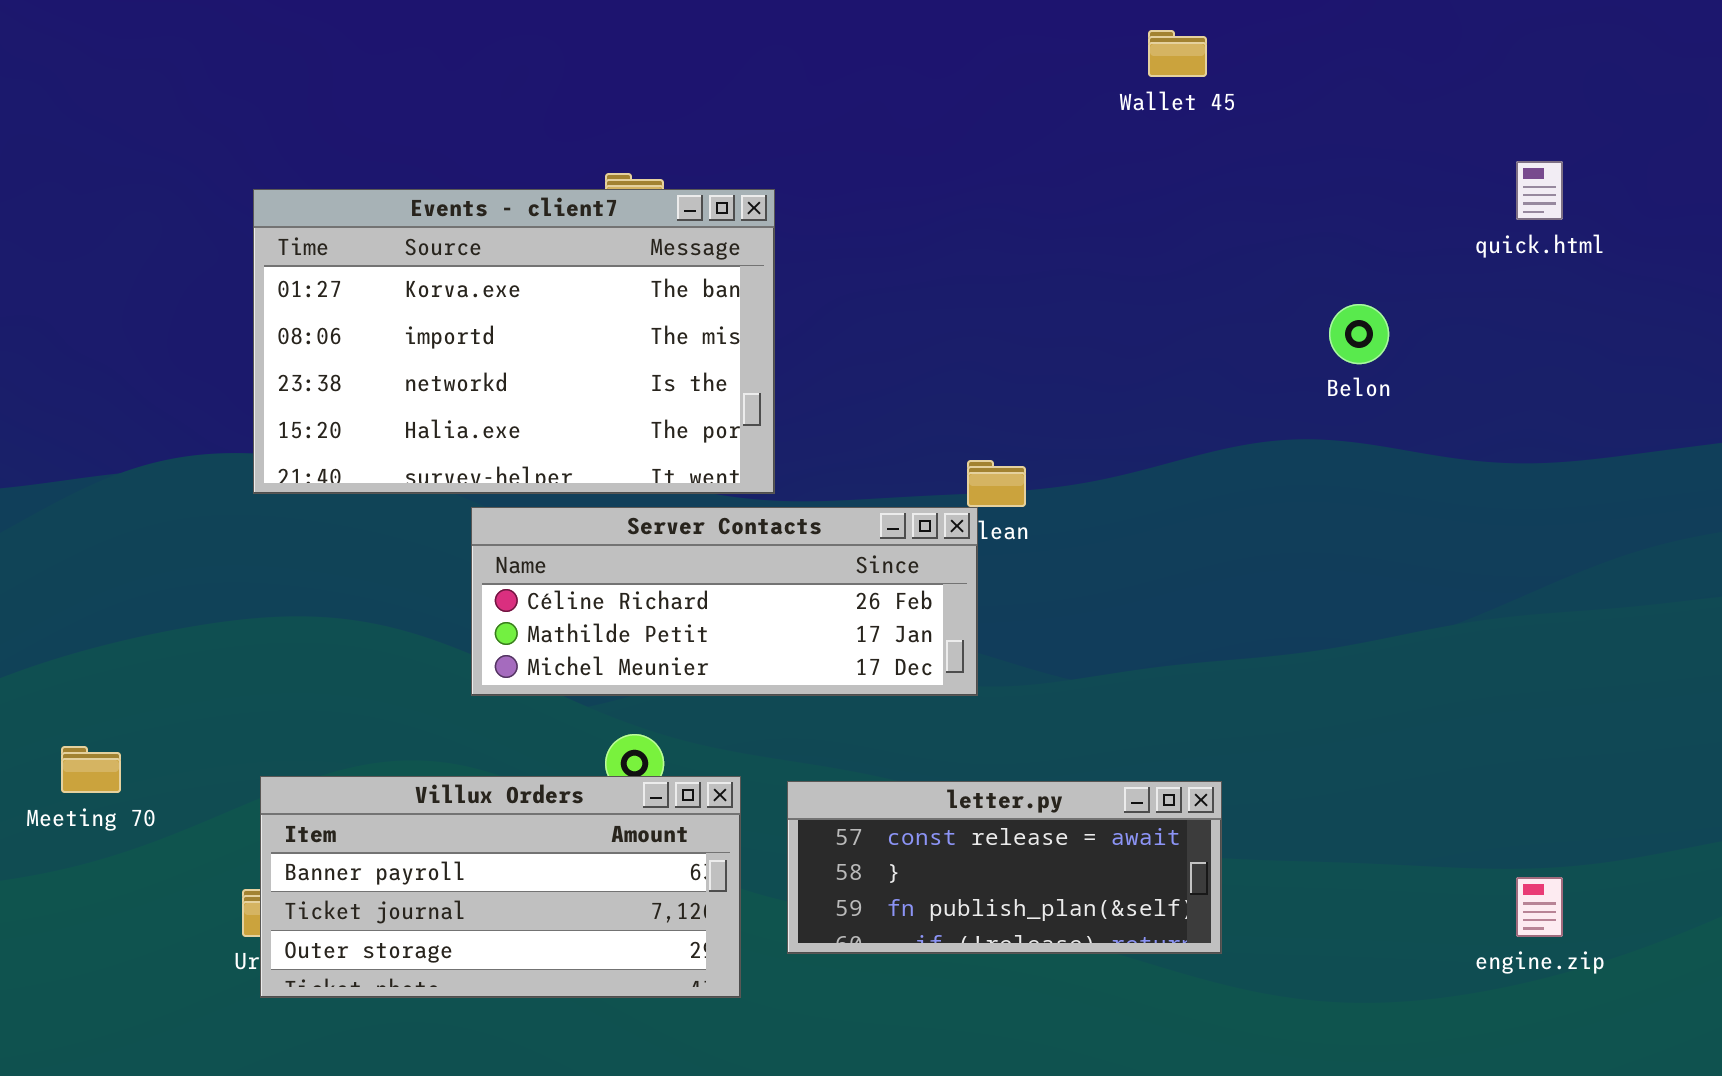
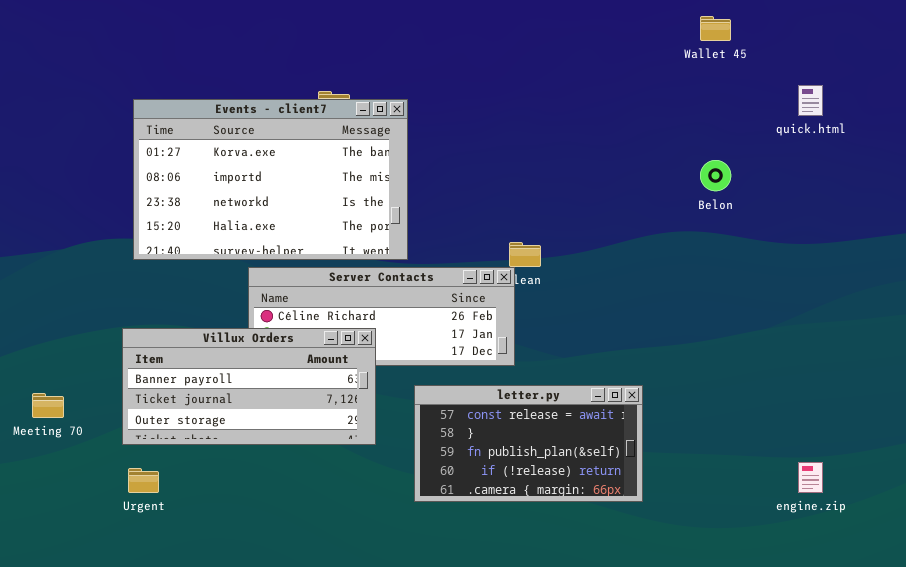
Wallet 45: [1148,30,1207,77] -> [700,16,731,41], moved
Villux Orders: [260,776,741,998] -> [122,328,376,445], moved
letter.py: [787,781,1222,954] -> [414,385,643,502], resized

